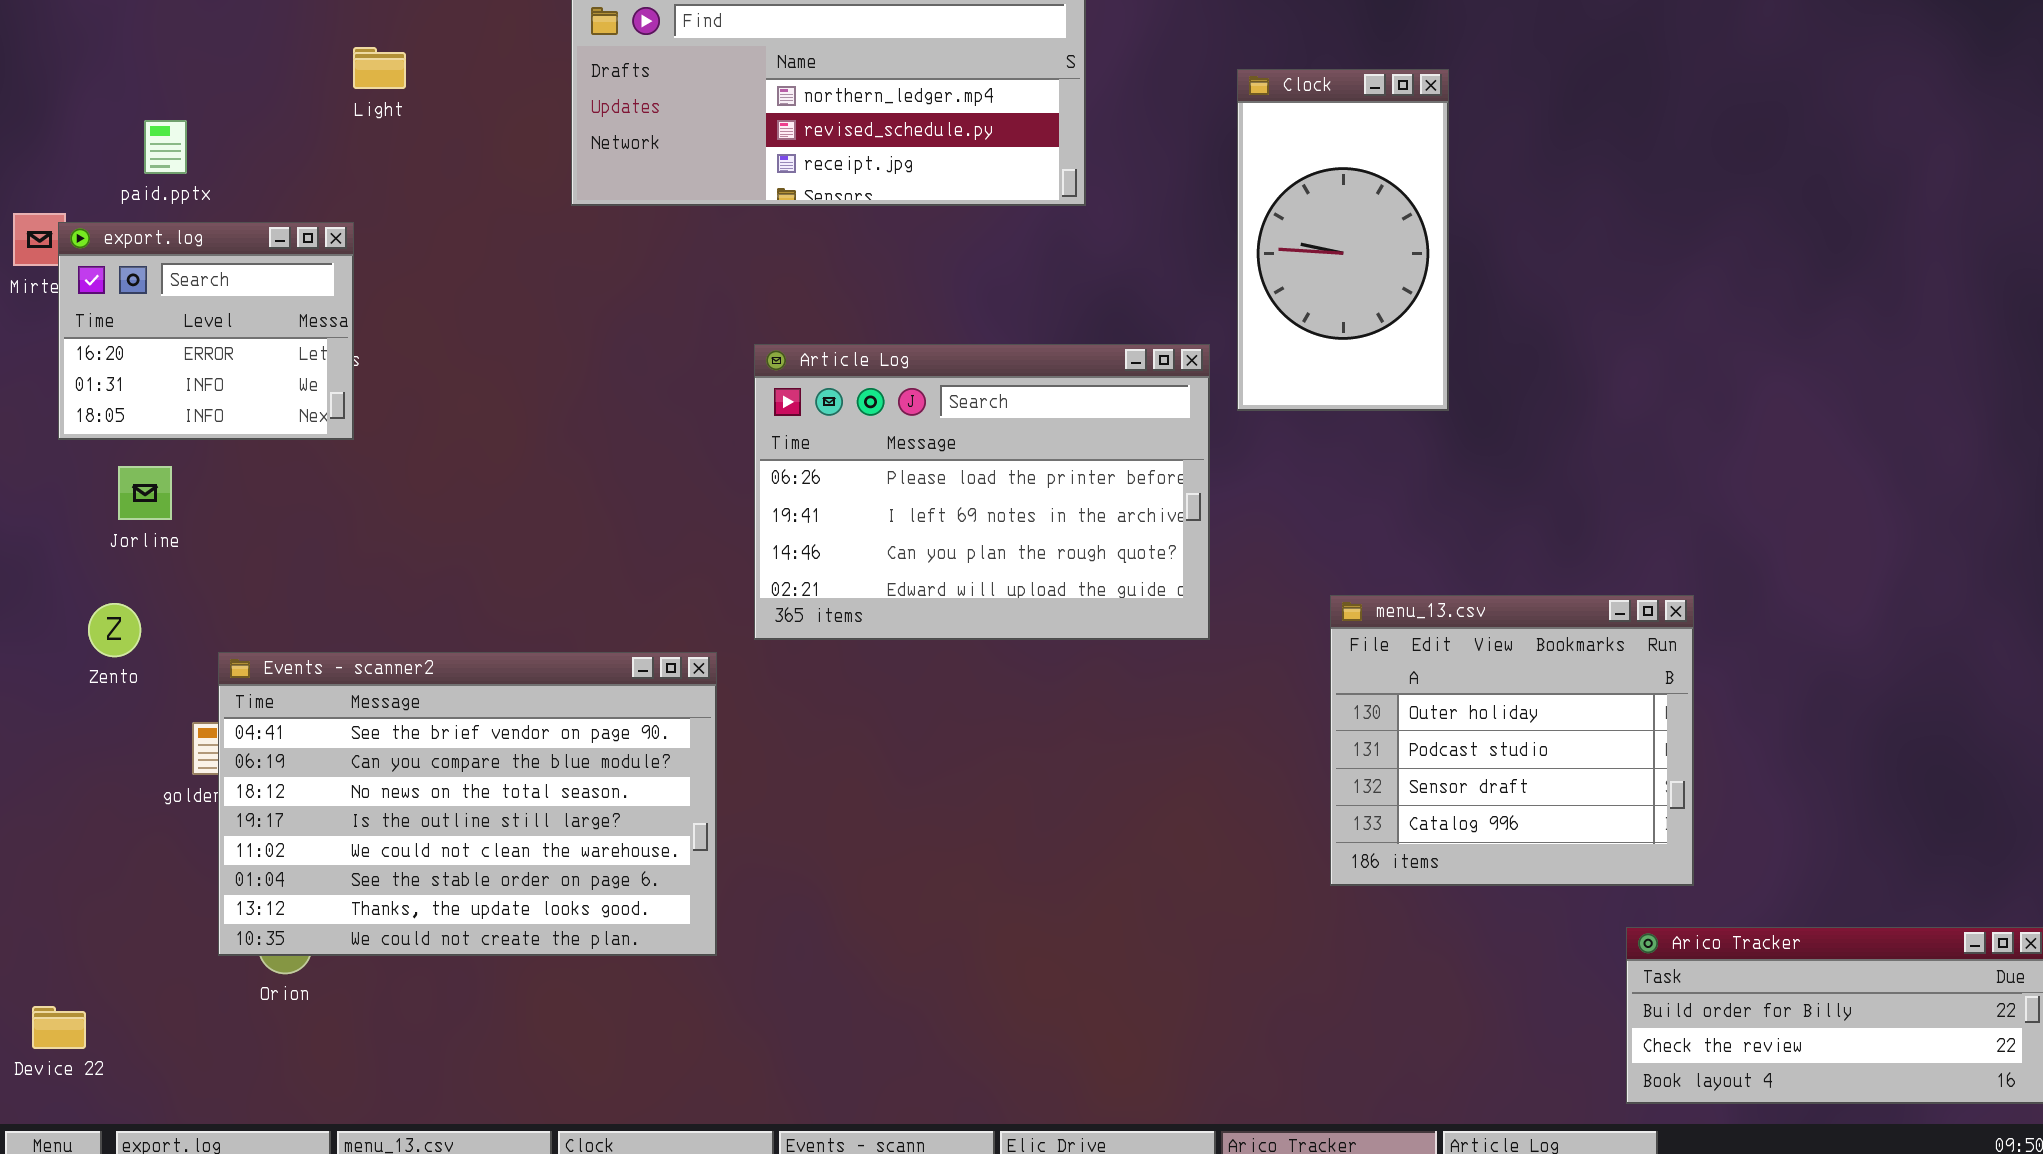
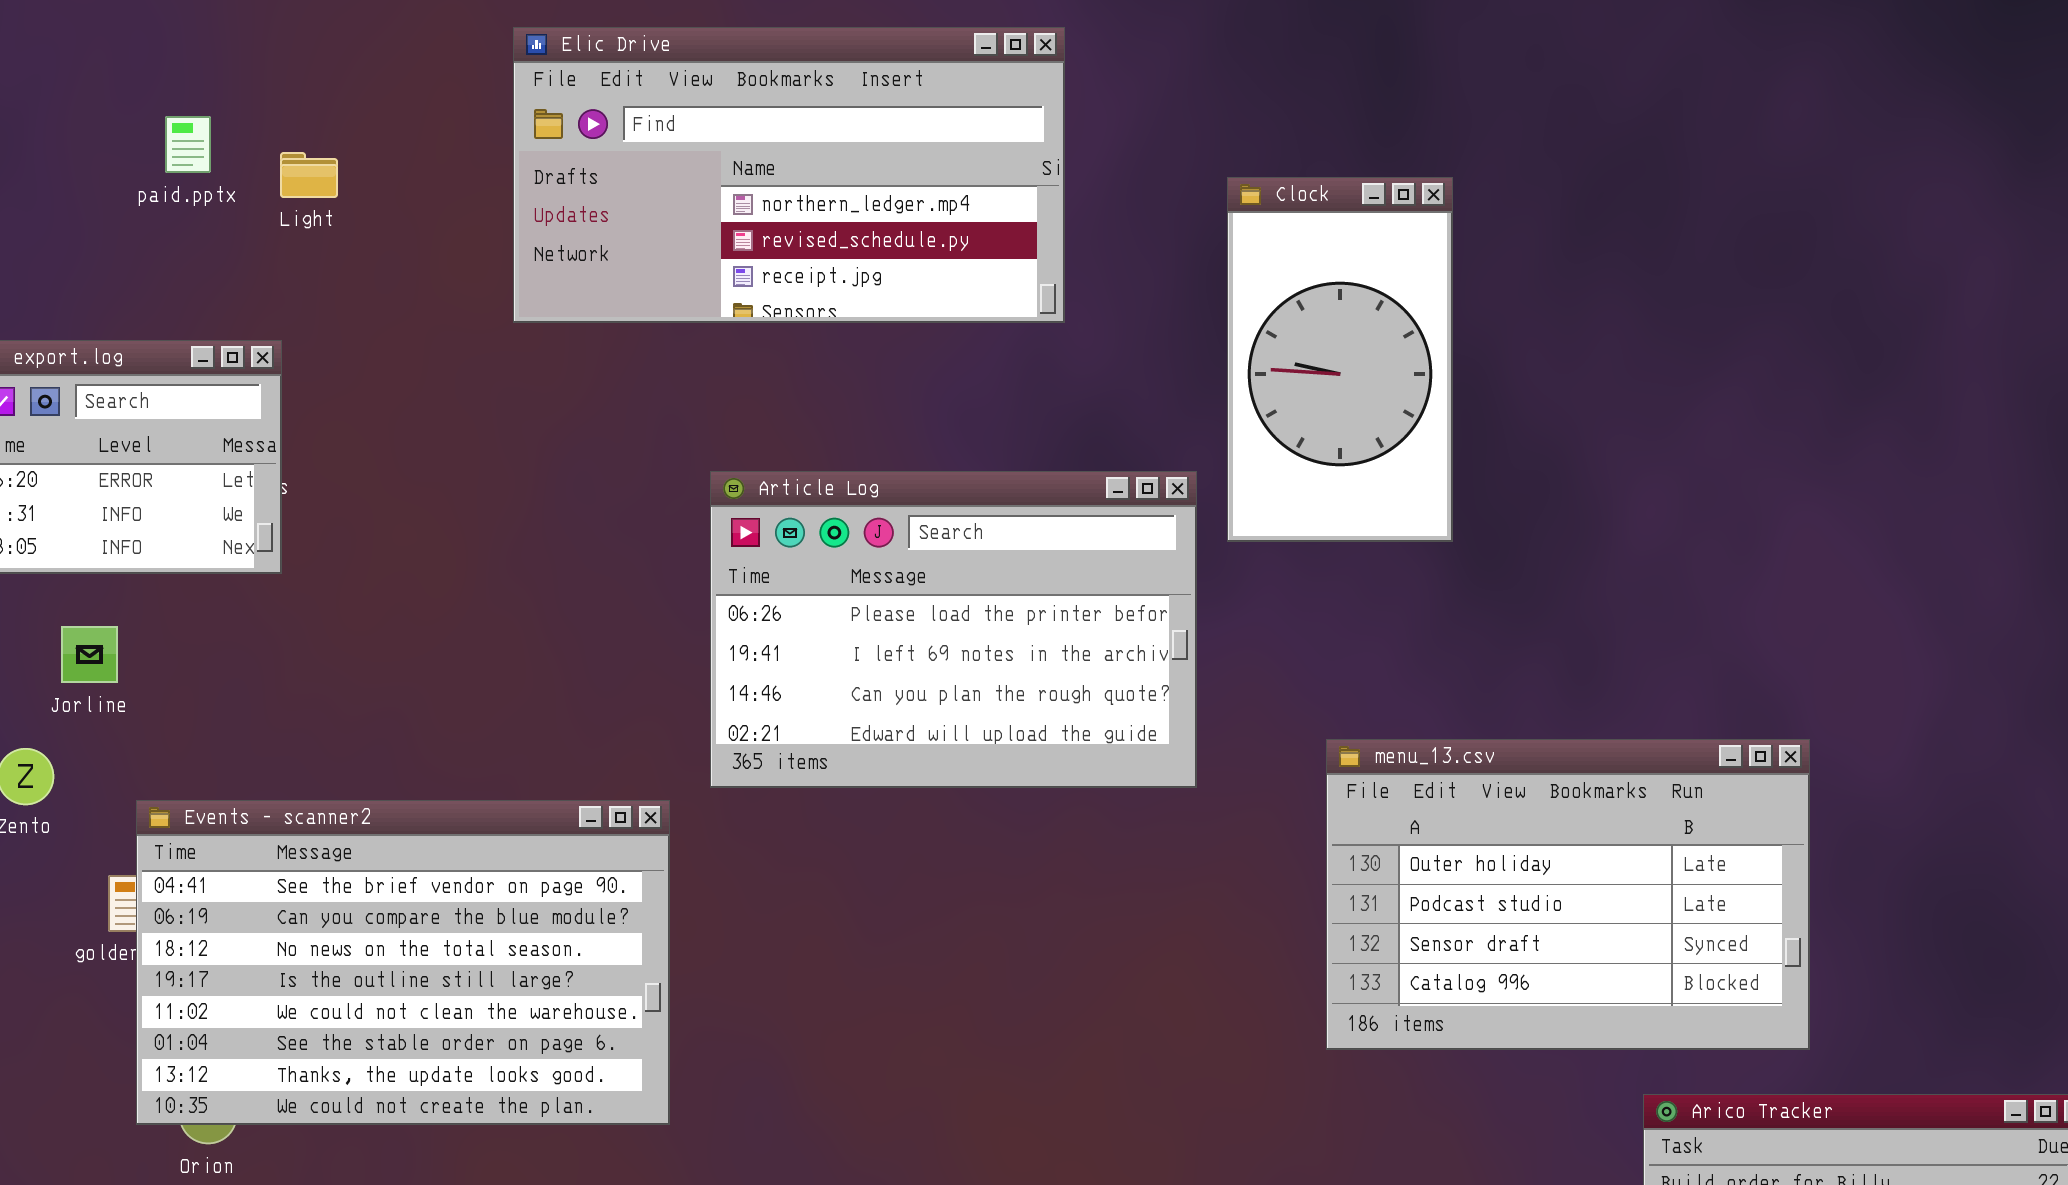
paid.pptx: [144,120,187,174] -> [165,116,211,173], moved
Jorline: [118,466,172,520] -> [61,626,118,683], moved
menu_13.csv: [1330,595,1694,886] -> [1326,739,1810,1050], resized

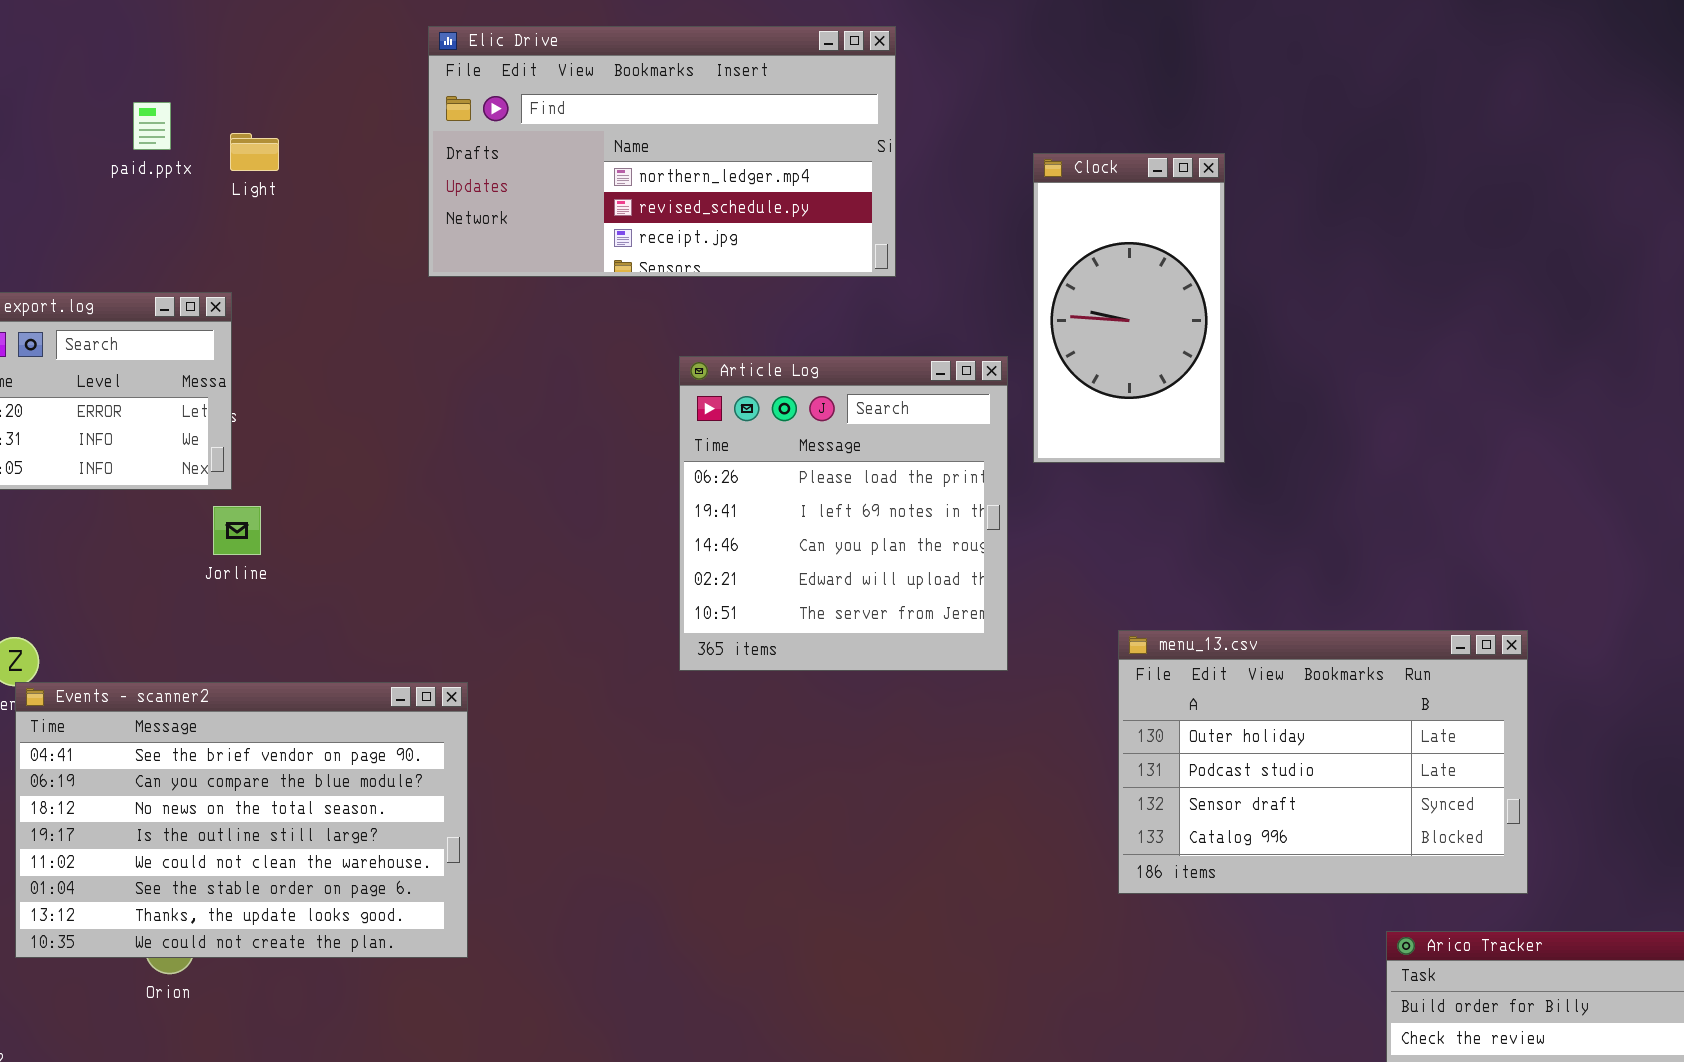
Article Log: [710,471,1197,788] -> [679,356,1008,671], resized
Jorline: [61,626,118,683] -> [213,506,261,555], moved
Events - scanner2: [136,800,670,1125] -> [15,682,468,958], moved

